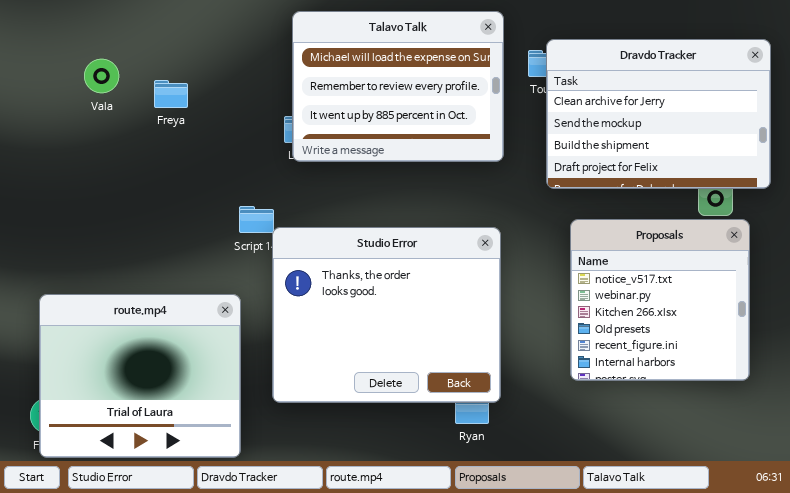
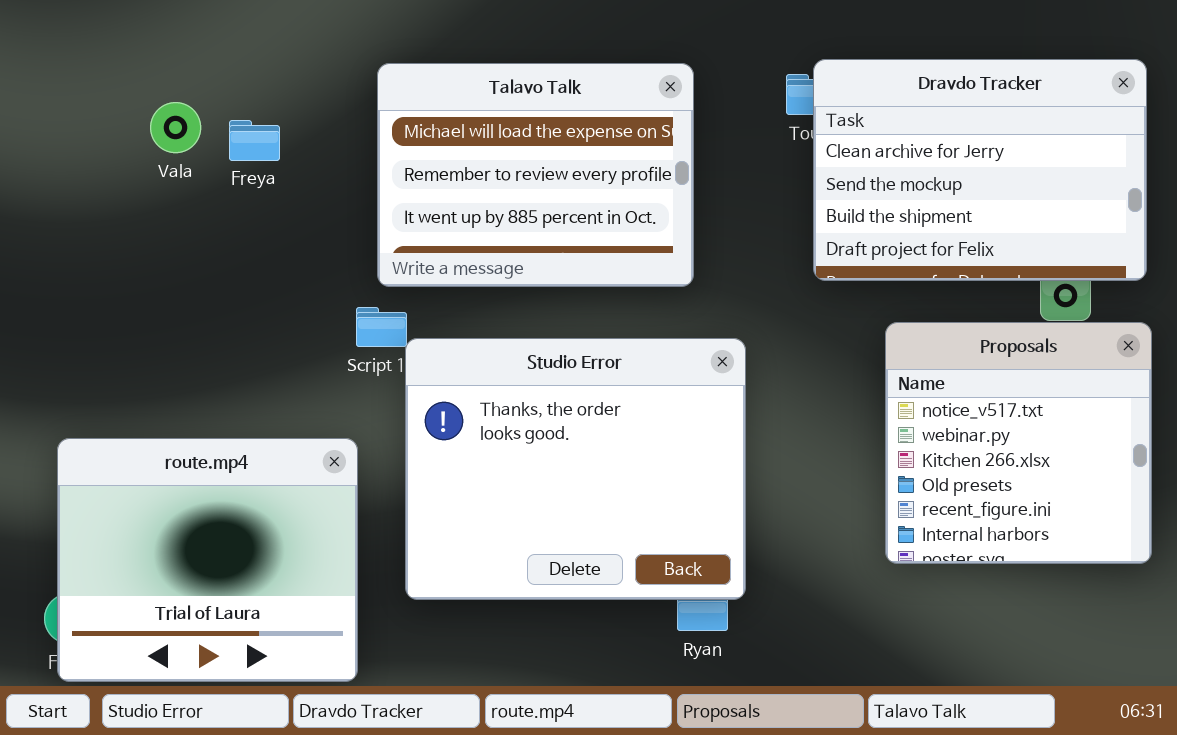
Talavo Talk: [292,11,504,162] -> [377,63,694,287], moved
Vala: [84,59,119,93] -> [150,102,201,153], moved
Proposals: [570,219,750,381] -> [885,322,1152,564], moved

